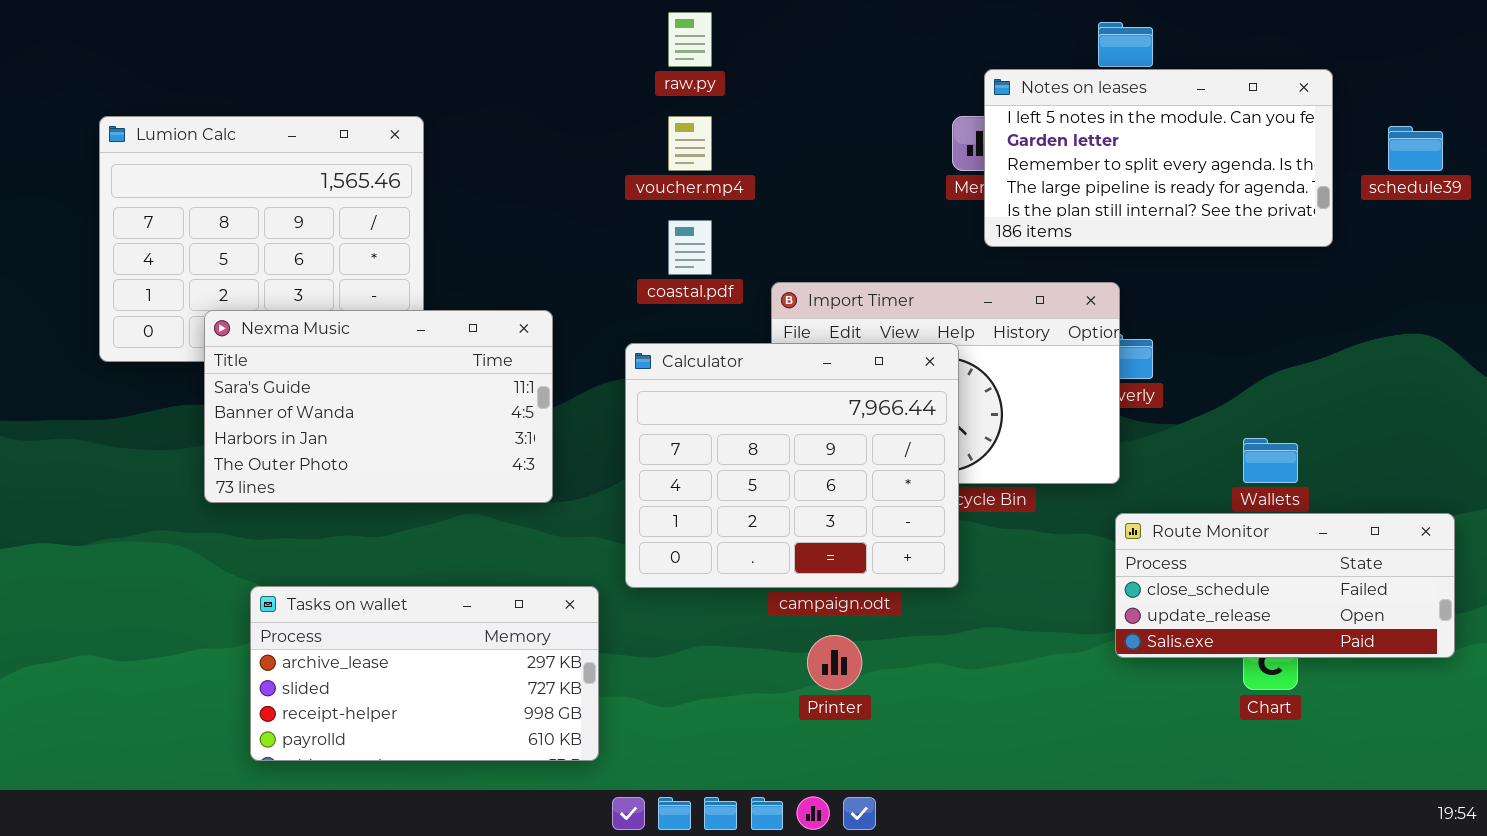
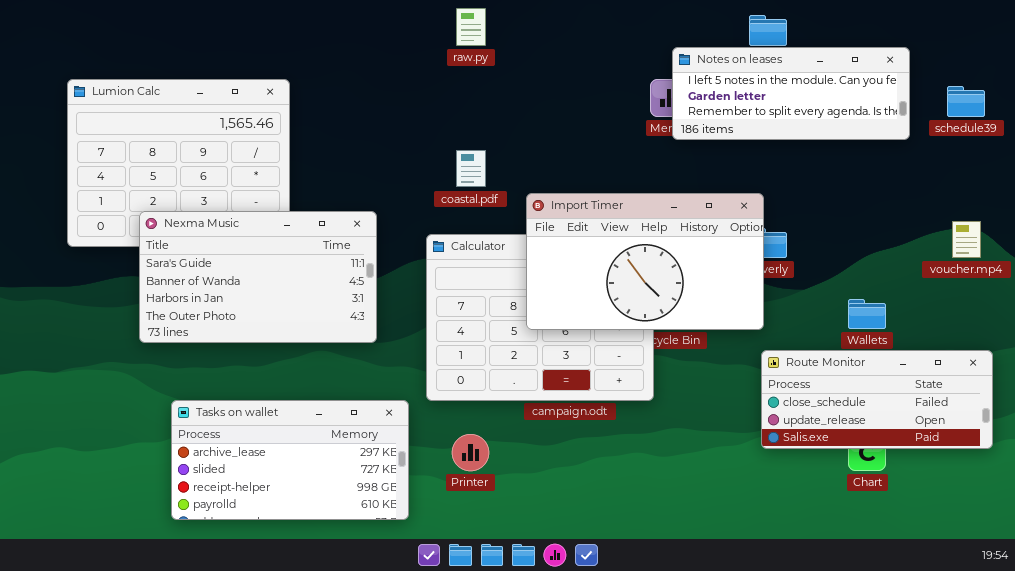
Notes on leases: [984,69,1333,247] -> [672,47,910,140], resized
voucher.mp4: [668,116,712,171] -> [952,221,981,258], moved
Import Timer: [771,282,1120,484] -> [526,193,764,330], raised
Printer: [807,635,862,690] -> [452,434,489,471], moved

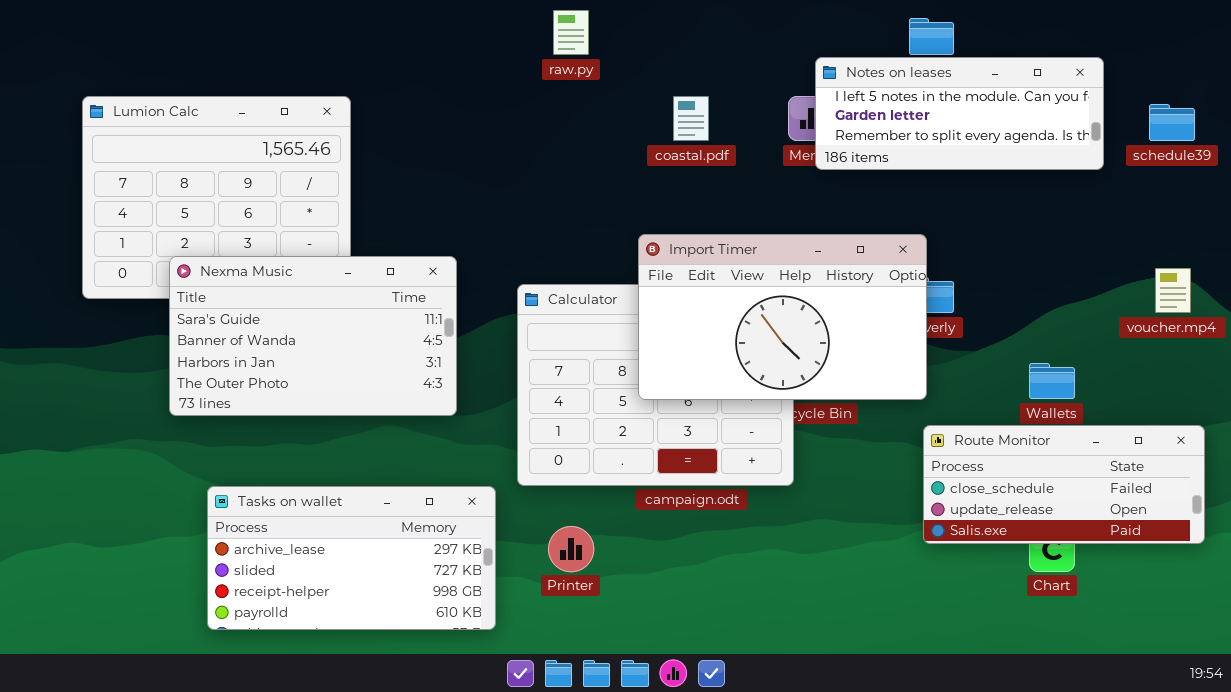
coastal.pdf: [456,150,486,187] -> [673,96,709,141], moved

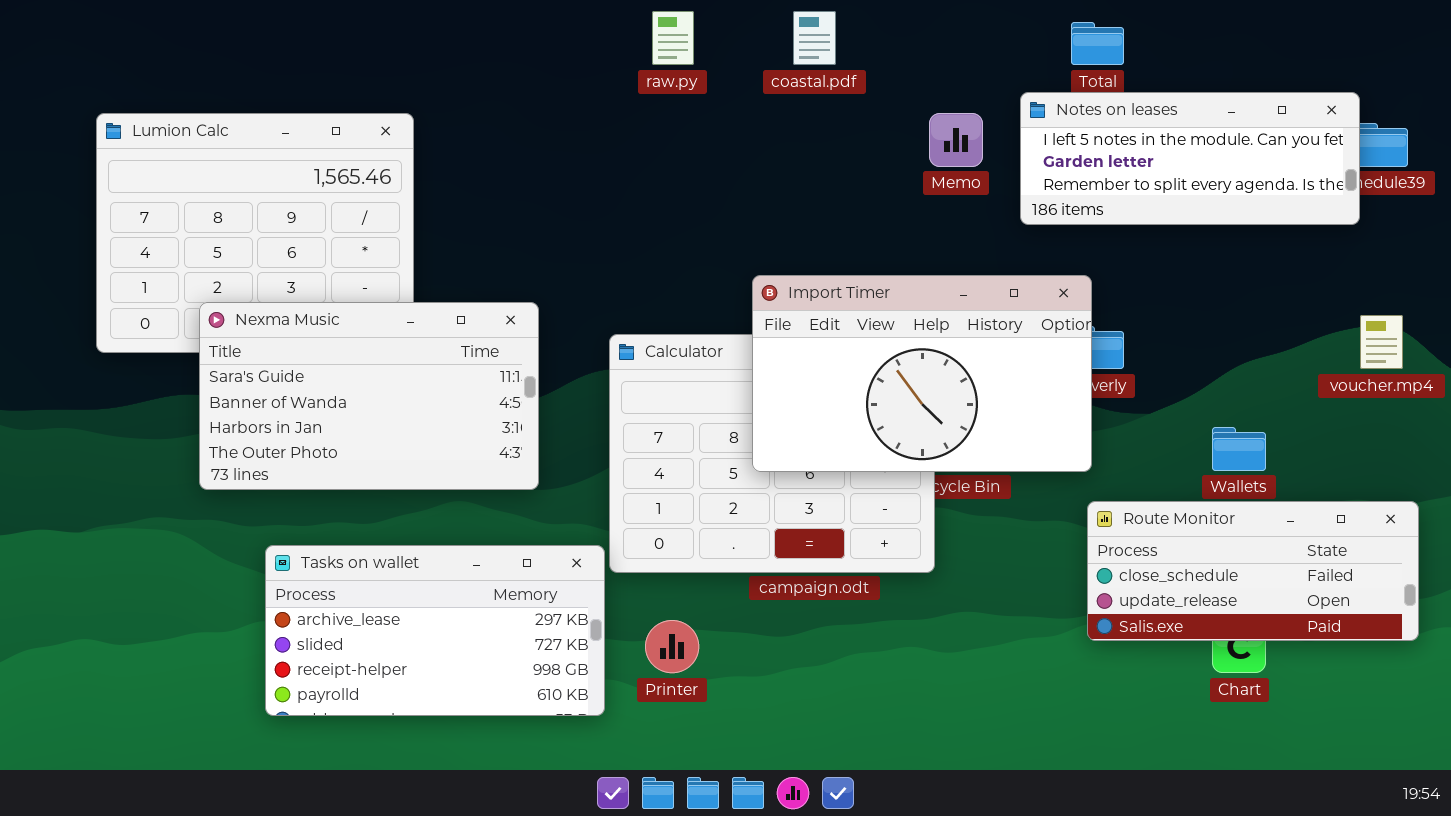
Notes on leases: [815,57,1104,170] -> [1020,92,1360,225], moved
coastal.pdf: [673,96,709,141] -> [793,11,836,65], moved
Tasks on wallet: [207,486,496,630] -> [265,545,605,716], moved

